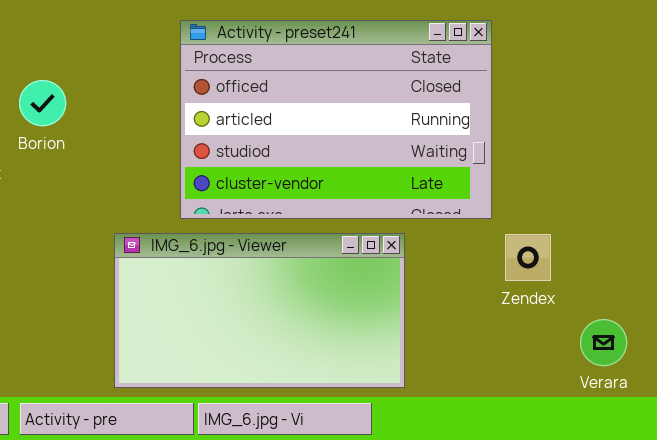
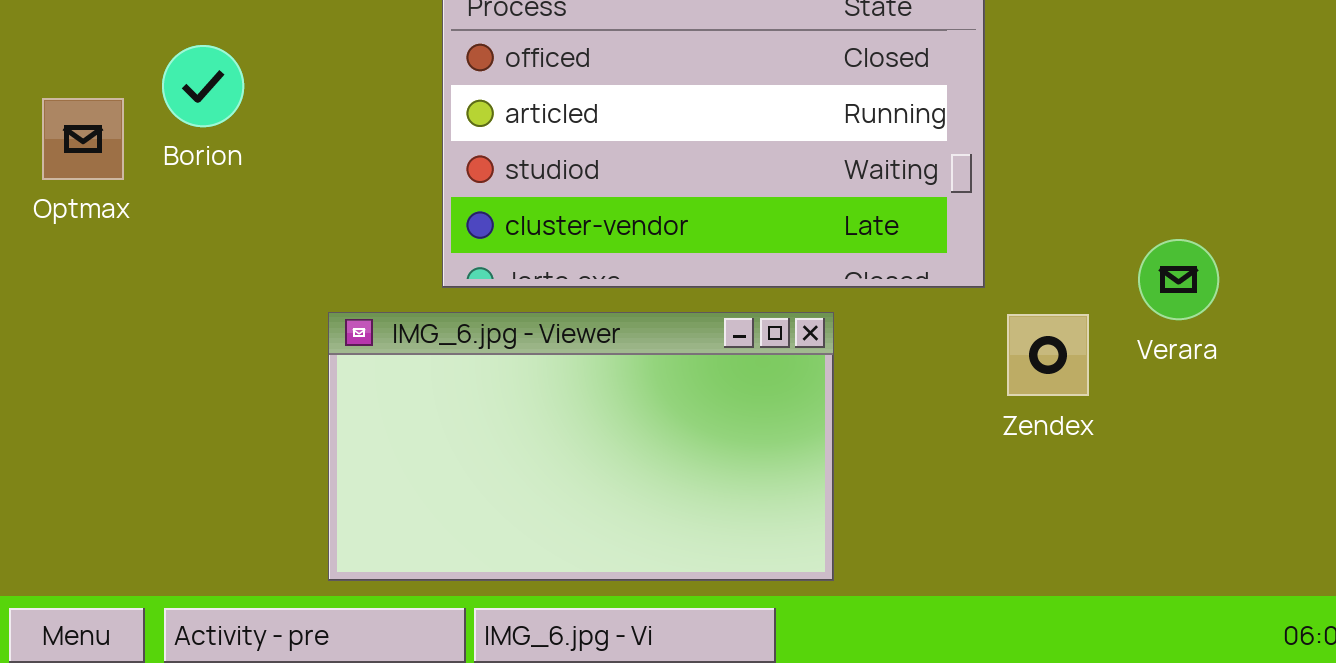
Verara: [580,319,627,366] -> [1138,239,1219,320], moved

